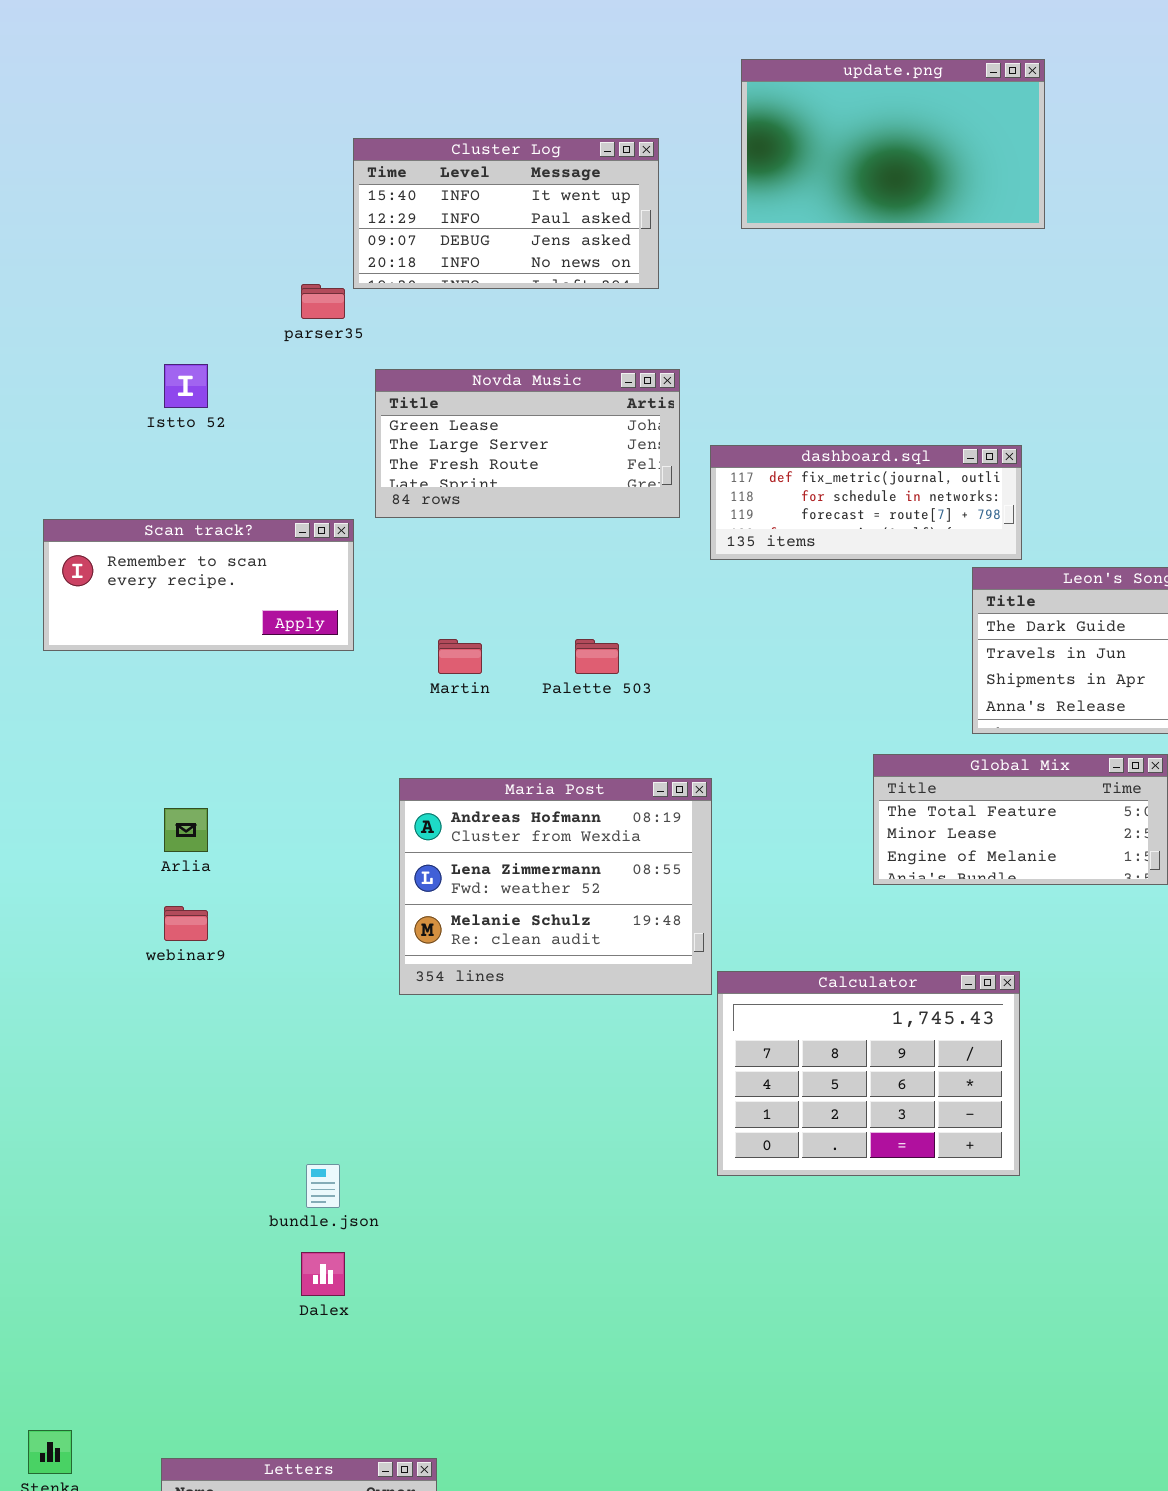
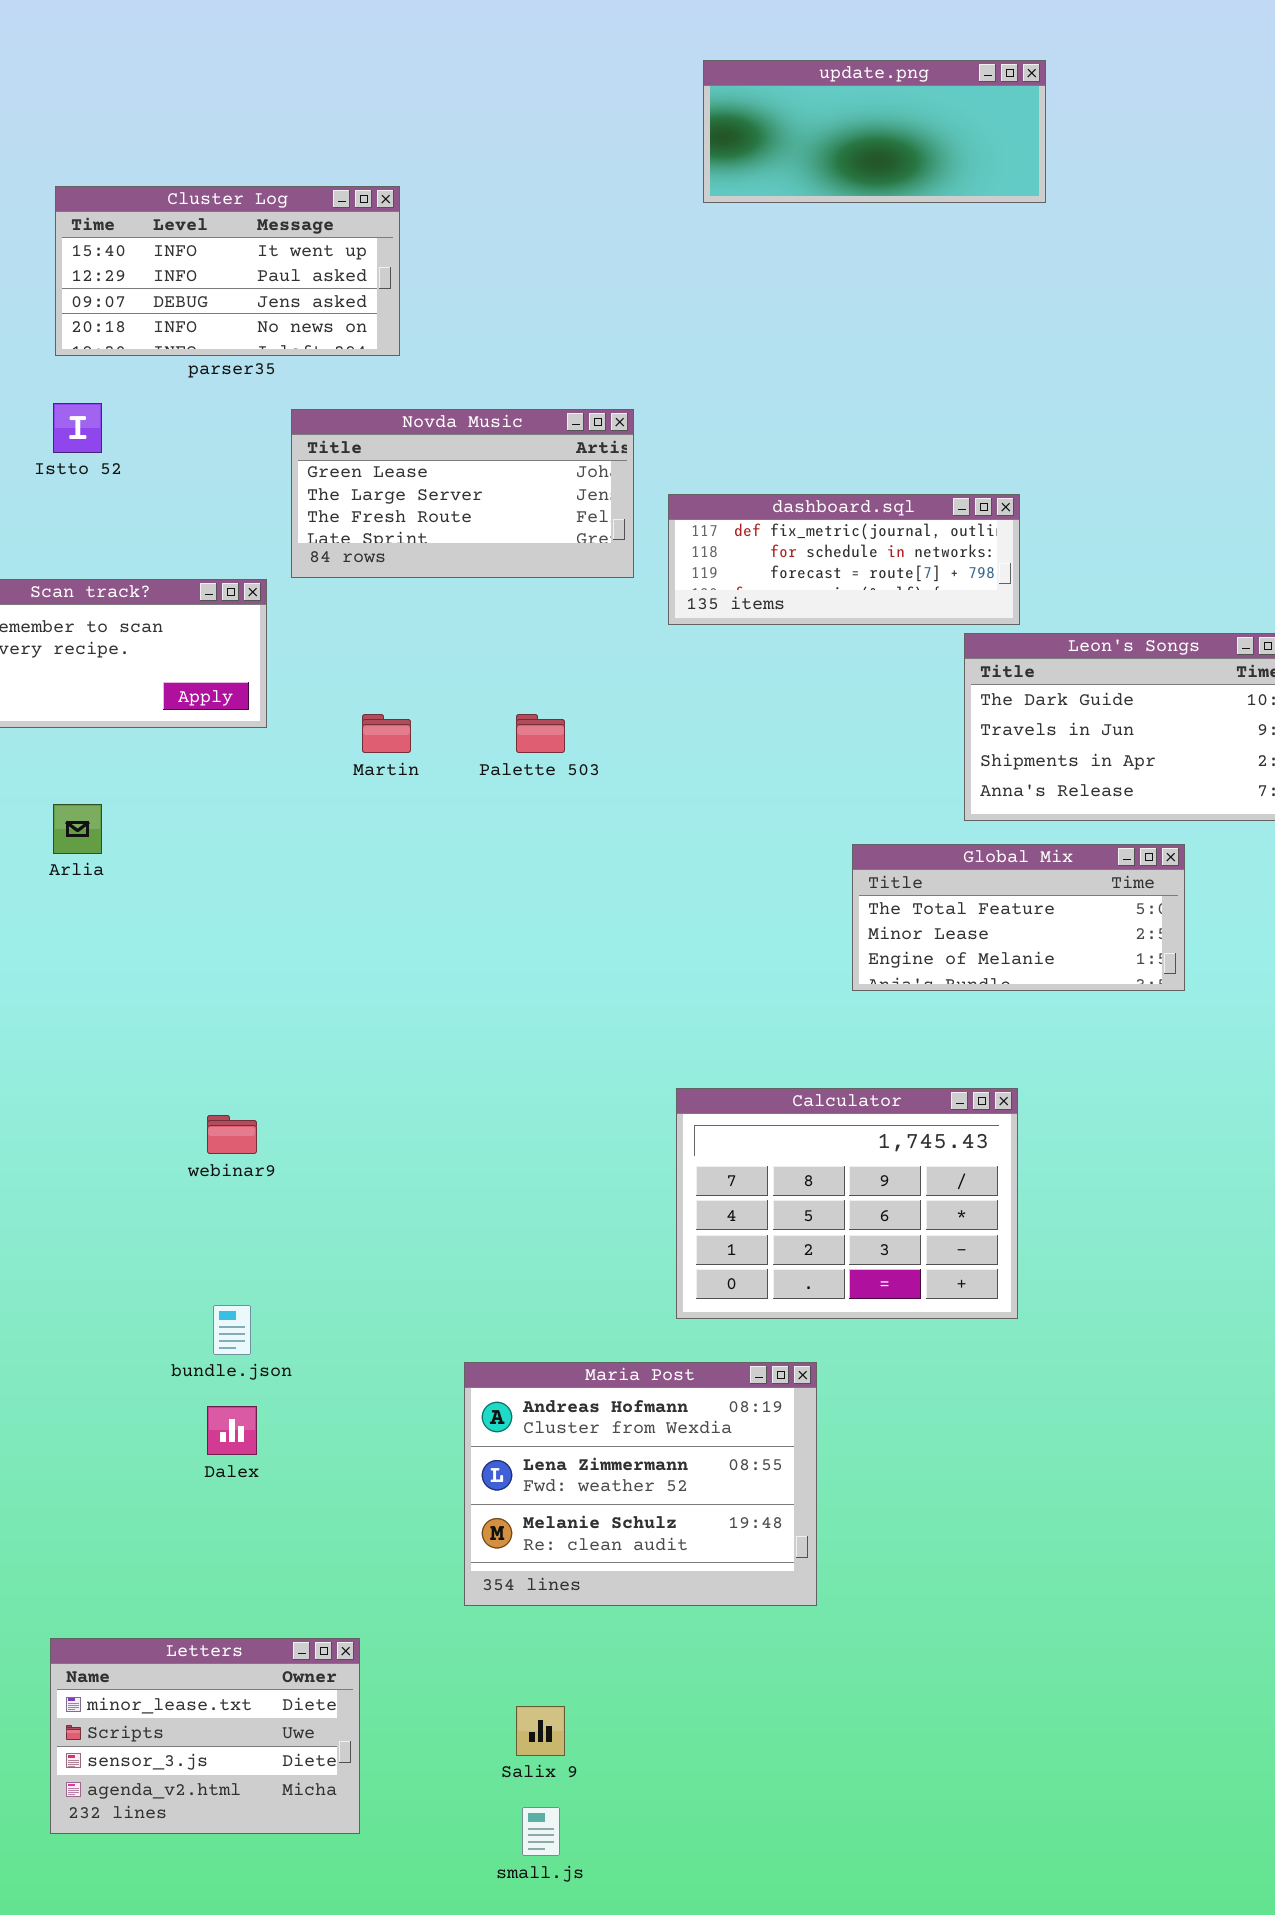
update.png: [741,59,1045,229] -> [703,60,1046,203], resized
Cluster Log: [353,138,659,289] -> [55,186,400,356], moved
Maria Post: [399,778,712,995] -> [464,1362,817,1606], moved
Arlia: [164,808,208,852] -> [53,804,102,854], moved
webinar9: [164,906,208,941] -> [207,1115,257,1154], moved

